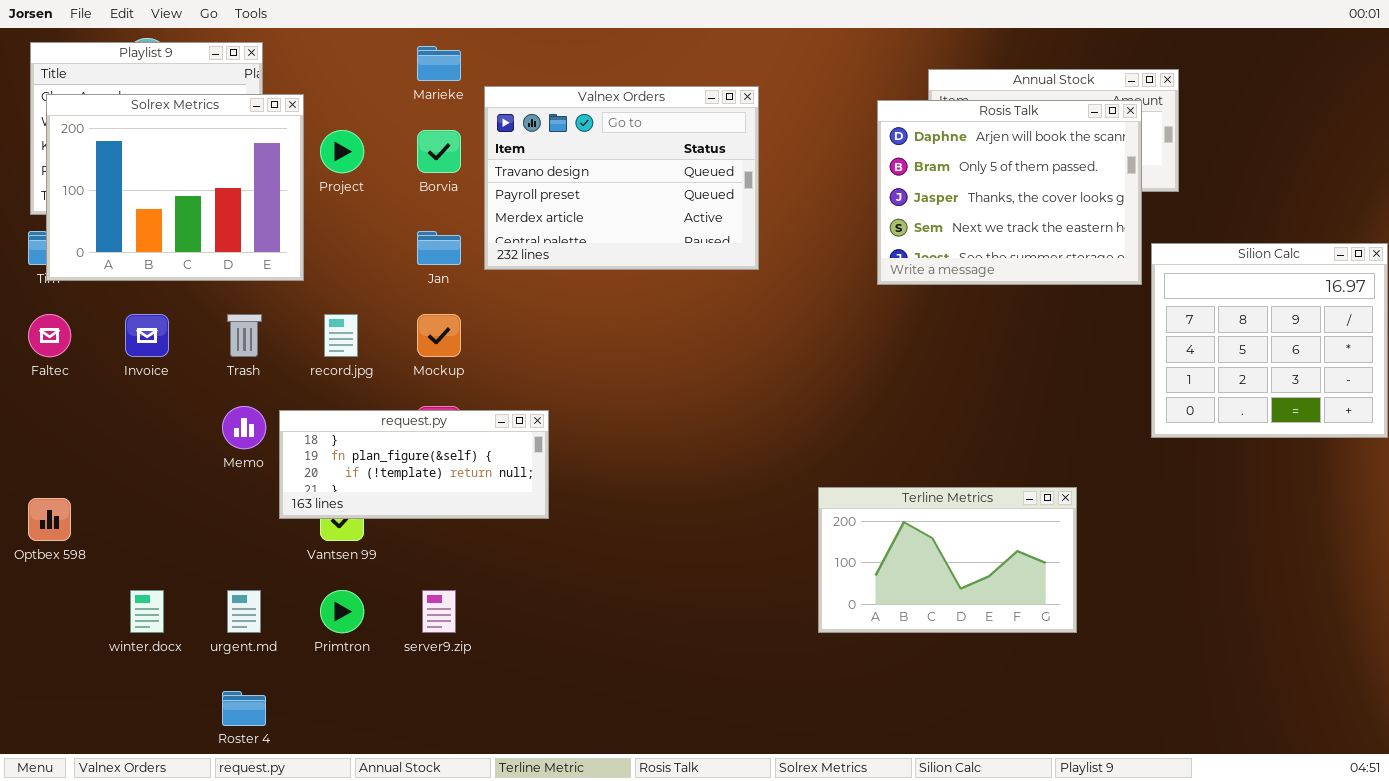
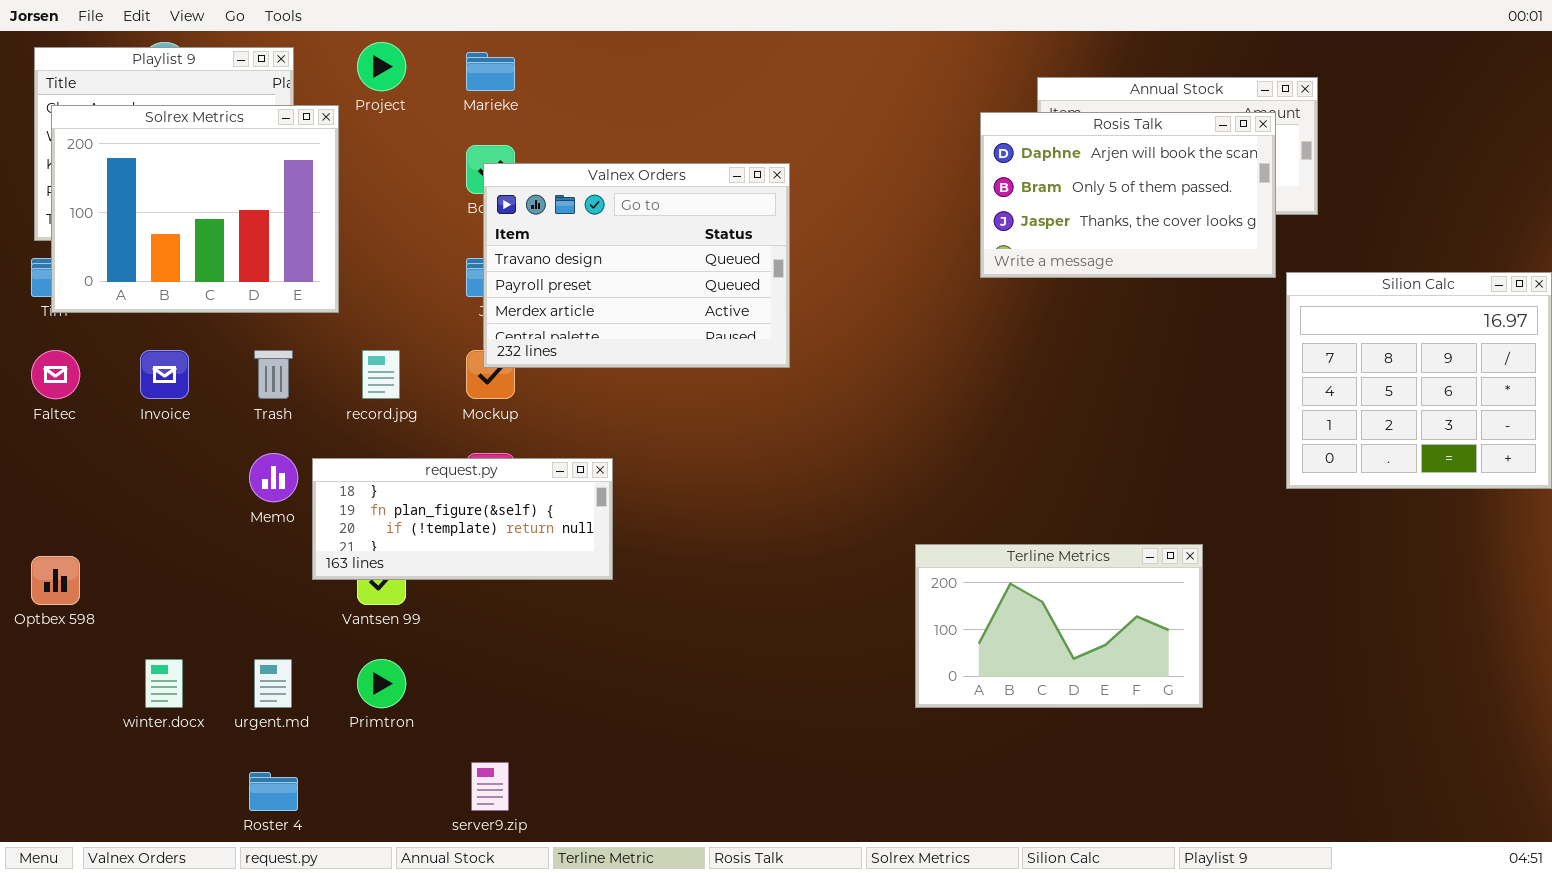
Valnex Orders: [484,86,759,270] -> [483,163,790,368], moved
Rosis Talk: [877,100,1142,285] -> [980,112,1276,278], resized
Project: [320,130,364,173] -> [357,42,406,91], moved
server9.zip: [422,590,456,633] -> [471,762,509,811], moved

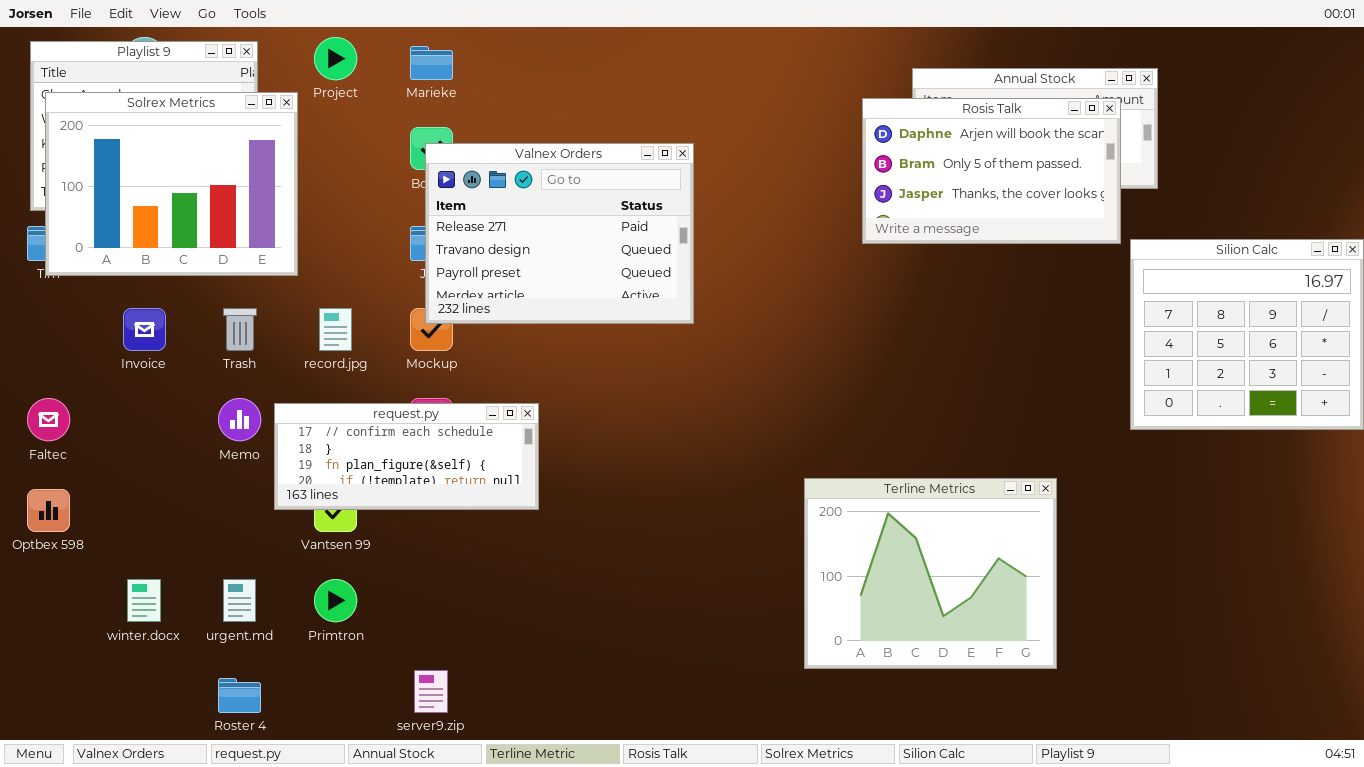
Valnex Orders: [483,163,790,368] -> [425,143,694,324], scrolled up 1 row
Faltec: [31,350,80,399] -> [27,398,70,441], moved
request.py: [312,458,613,580] -> [274,403,539,510], scrolled up 1 row
Terline Metrics: [915,544,1203,708] -> [804,478,1057,669], resized

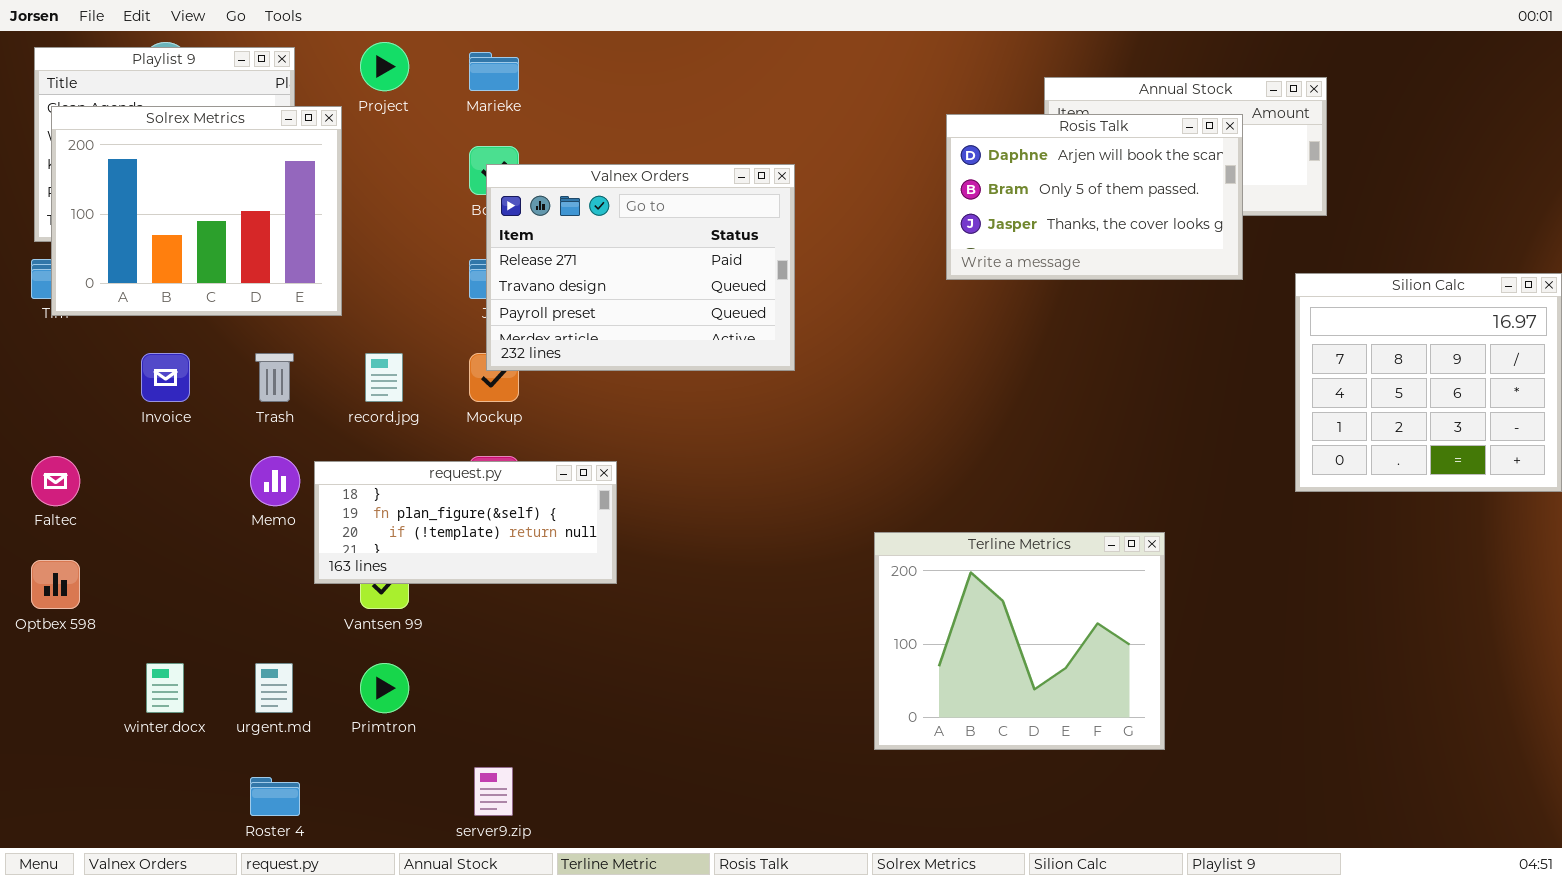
Rosis Talk: [862,98,1121,244] -> [946,114,1243,280], moved
request.py: [274,403,539,510] -> [314,461,617,584], scrolled down 1 row
Terline Metrics: [804,478,1057,669] -> [874,532,1165,750], moved

